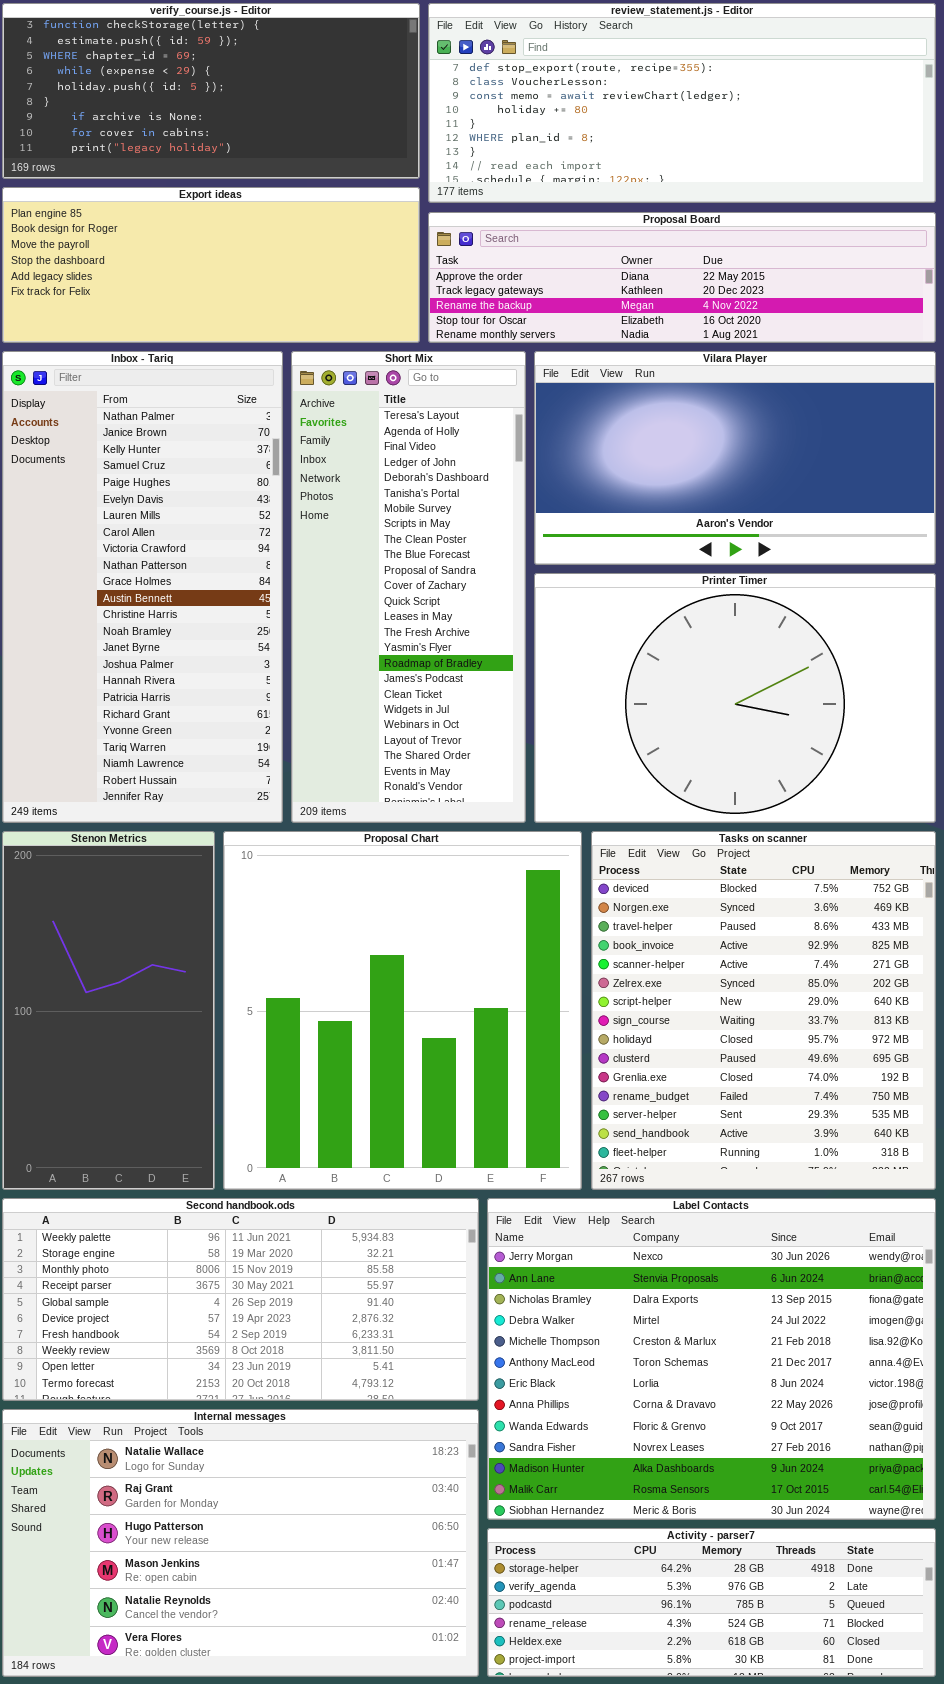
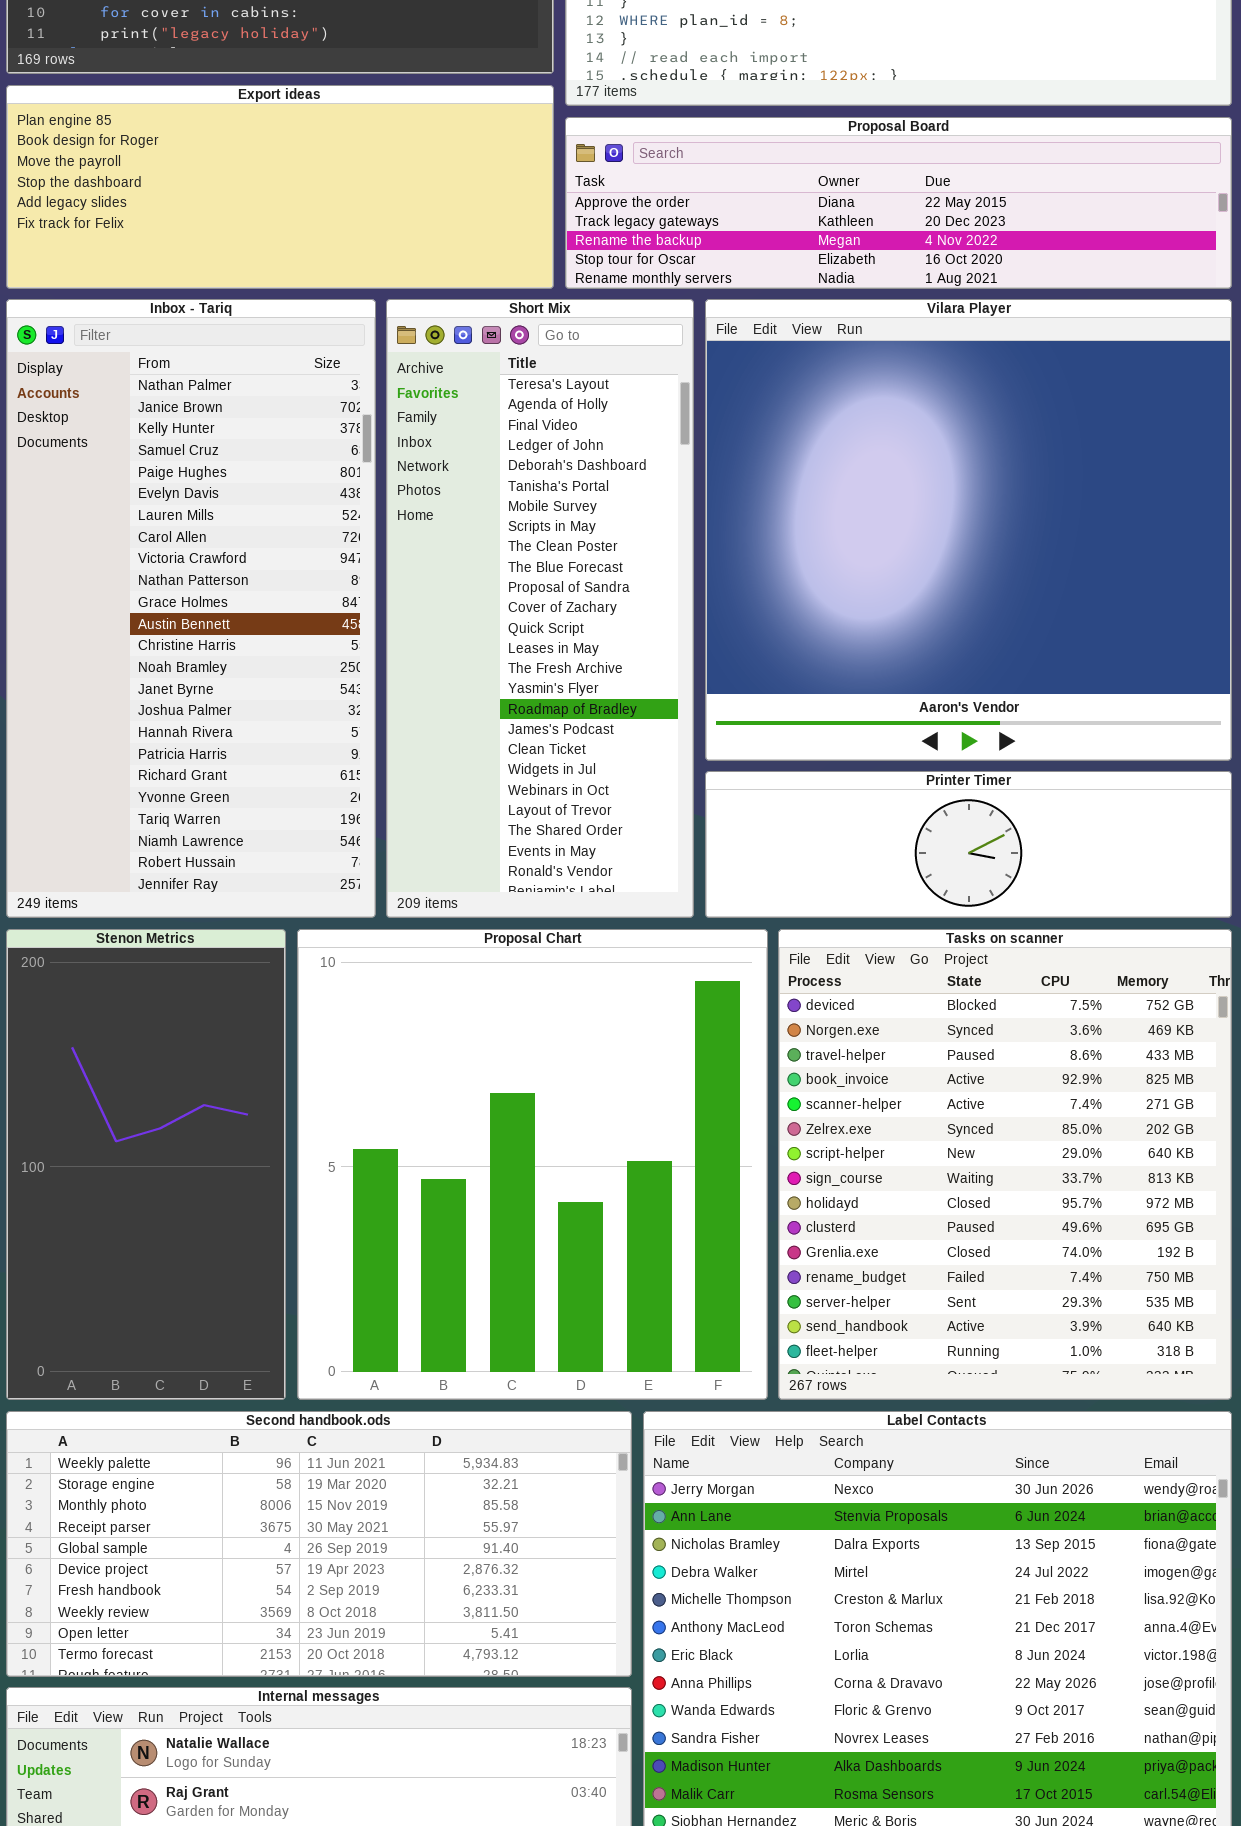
Vilara Player: [534,351,936,565] -> [705,299,1232,761], resized
Printer Timer: [534,573,936,823] -> [705,771,1232,918], resized

